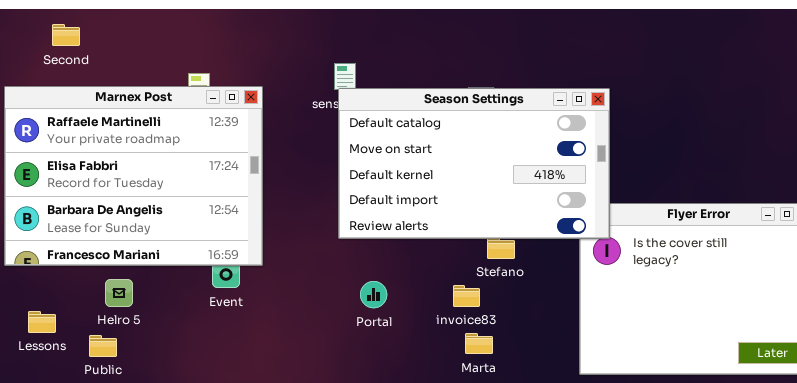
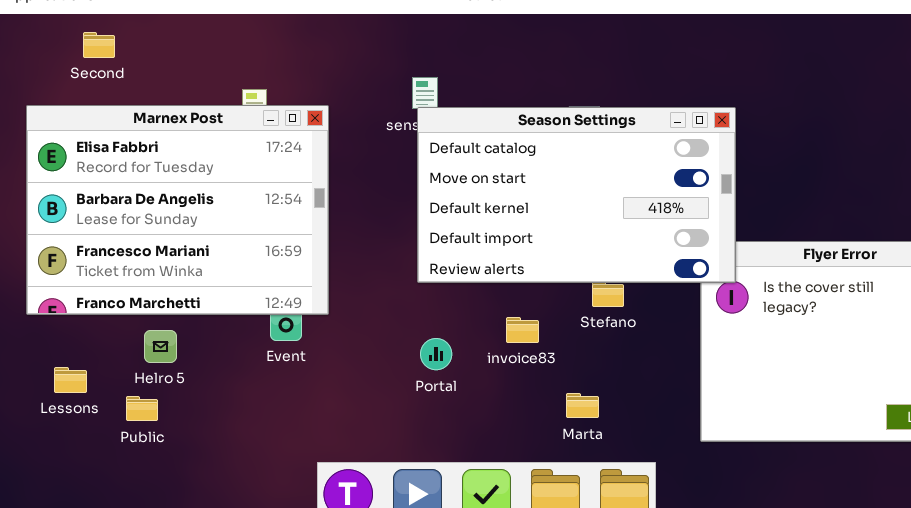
Marnex Post: [4,86,263,266] -> [26,105,329,315], scrolled down 1 row
Portal: [360,281,387,308] -> [420,338,452,370], moved
invoice83: [453,285,480,307] -> [506,317,539,343], moved

